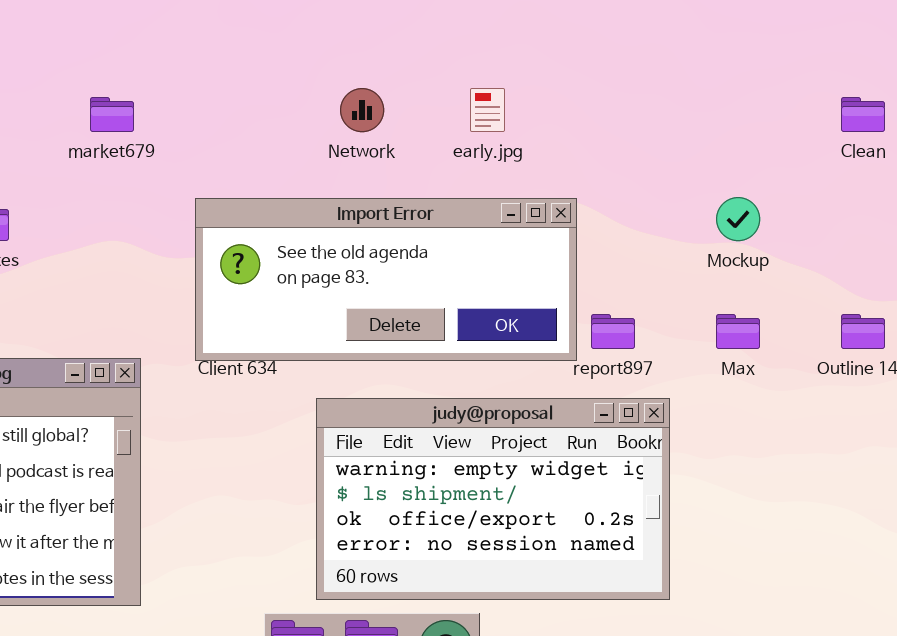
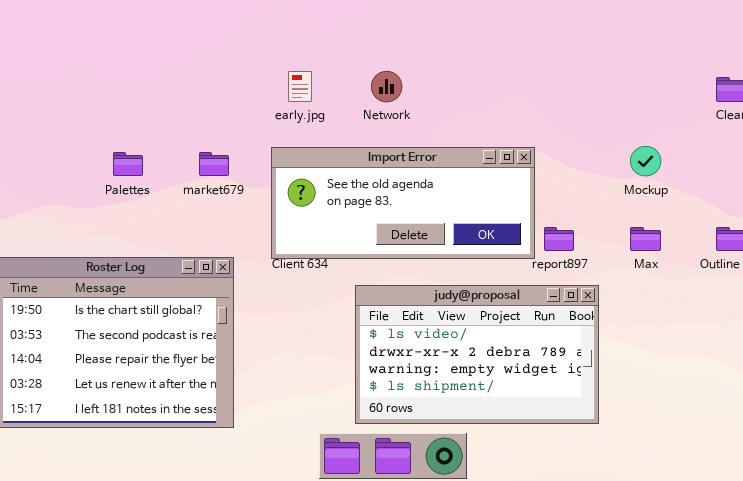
early.jpg: [470,88,505,132] -> [288,71,312,102], moved
market679: [90,97,134,132] -> [199,152,229,176], moved
judy@proposal: [316,398,670,600] -> [355,285,599,424], scrolled up 2 rows

